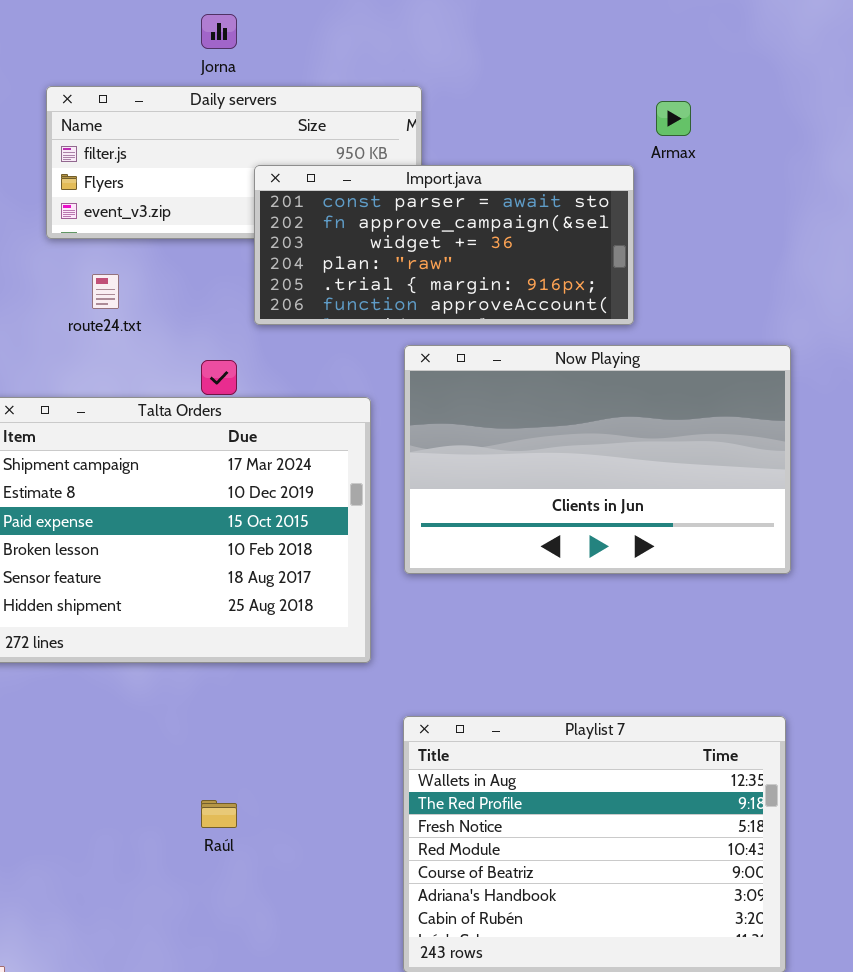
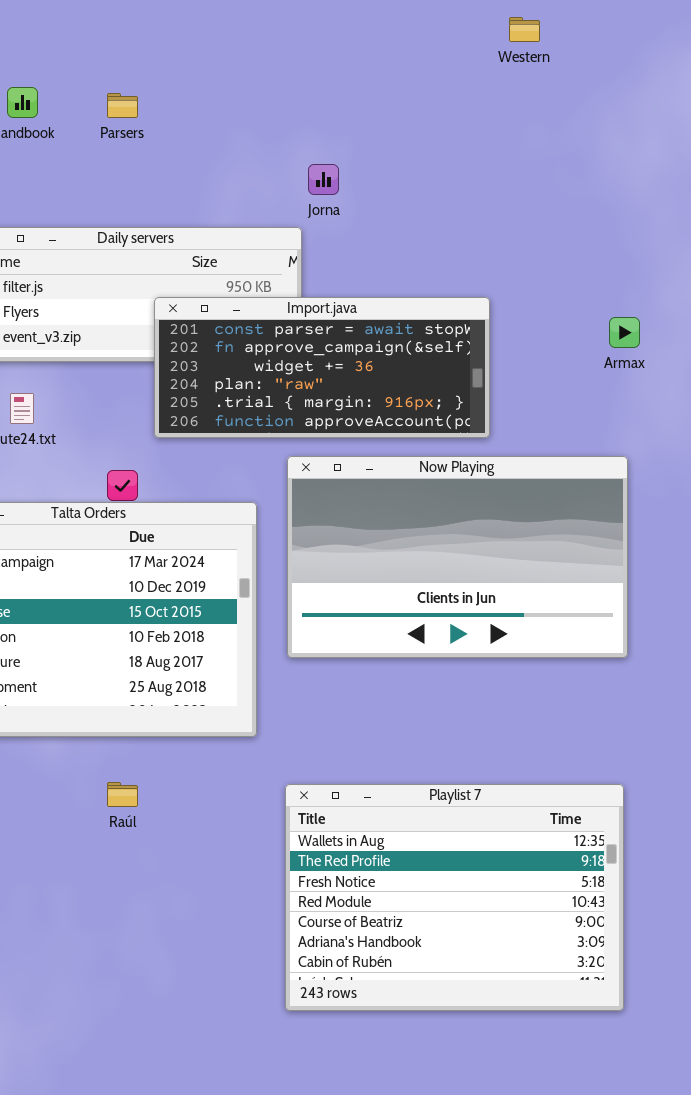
Jorna: [201,14,237,49] -> [308,164,339,195], moved
Armax: [656,101,691,136] -> [609,317,640,348], moved
Raúl: [201,800,237,828] -> [107,782,138,807], moved

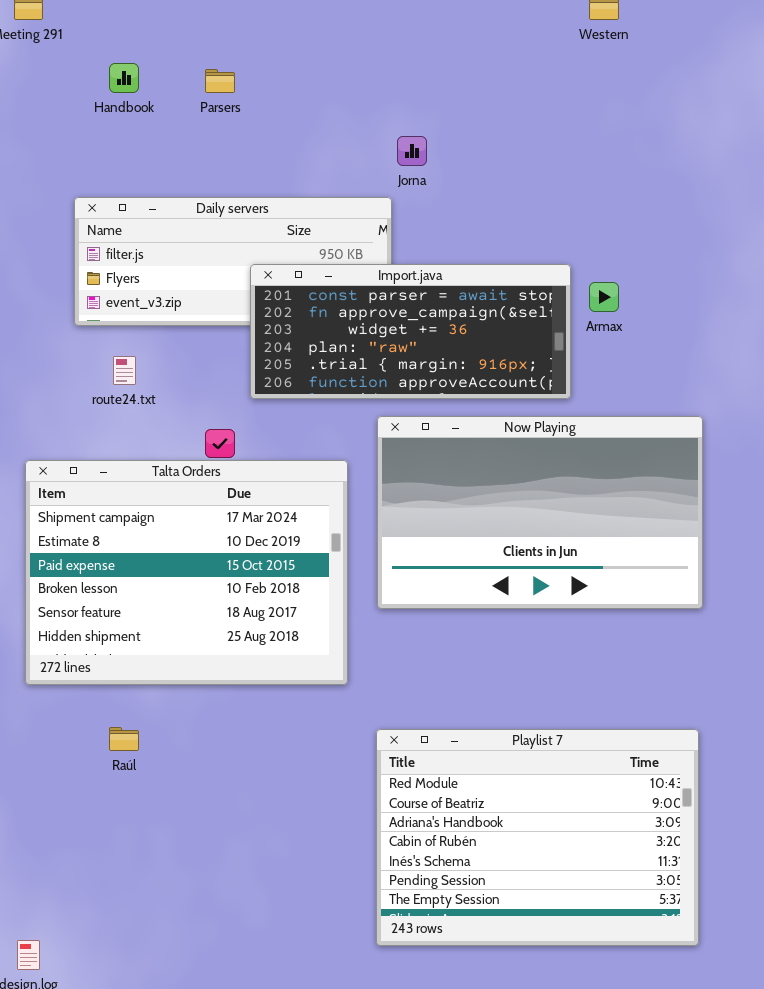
Armax: [609,317,640,348] -> [589,282,619,312], moved
Raúl: [107,782,138,807] -> [109,727,139,751], moved
Playlist 7: [285,784,624,1011] -> [376,729,699,946], scrolled down 3 rows

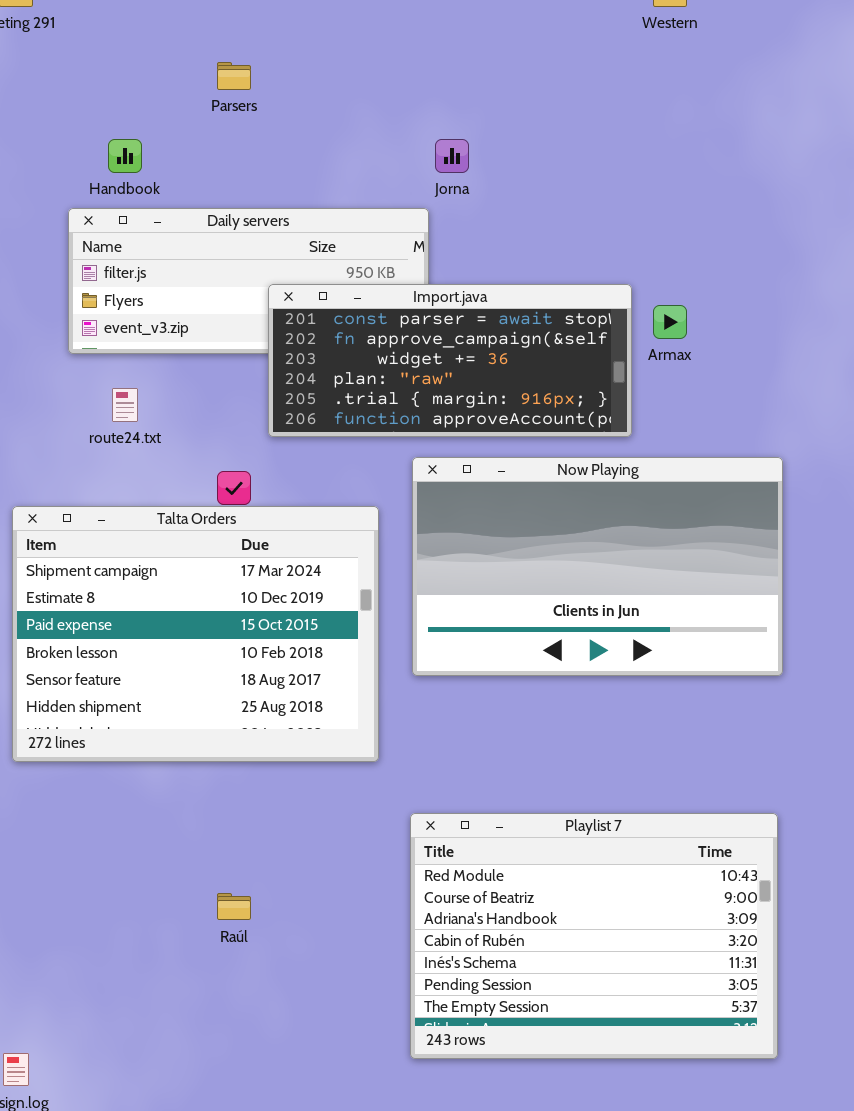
Handbook: [109,63,139,93] -> [108,139,142,173], moved
Raúl: [109,727,139,751] -> [217,893,251,920], moved

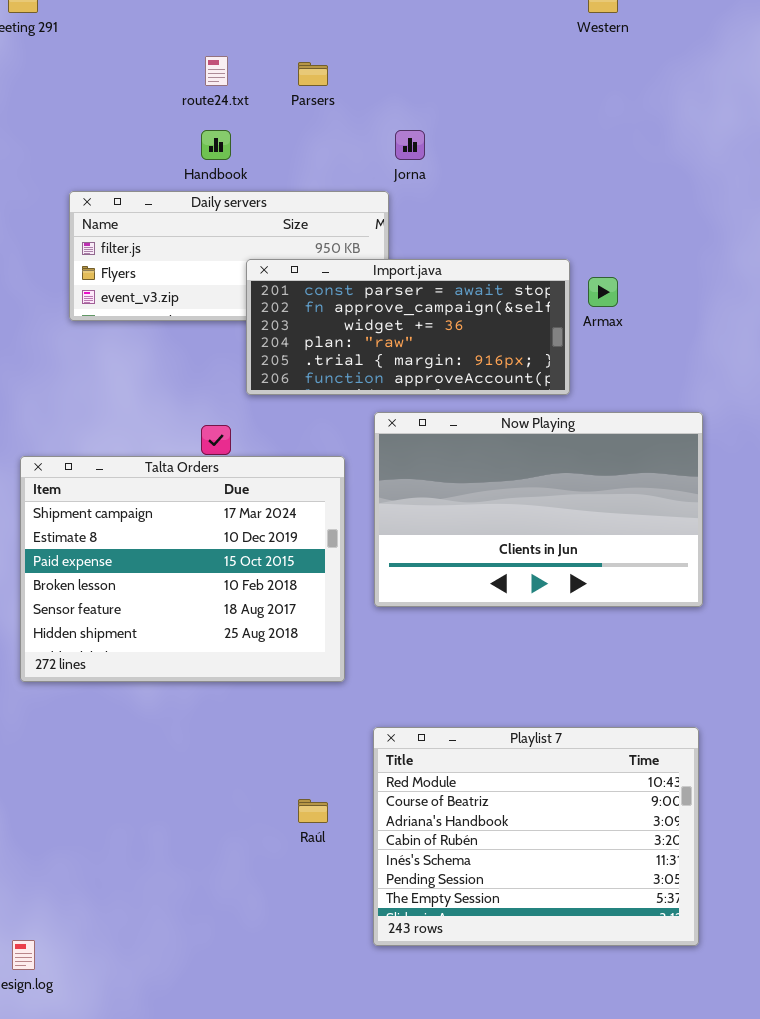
Parsers: [217,62,251,90] -> [298,62,328,86], moved
Handbook: [108,139,142,173] -> [201,130,231,160], moved
route24.txt: [112,388,138,422] -> [205,56,228,86], moved
Raúl: [217,893,251,920] -> [298,799,328,823], moved

